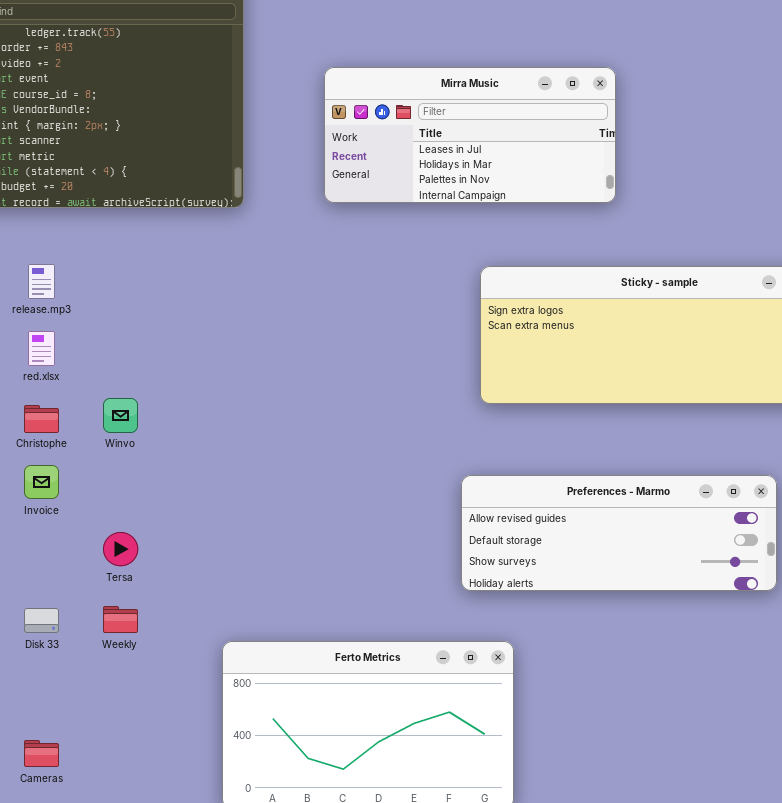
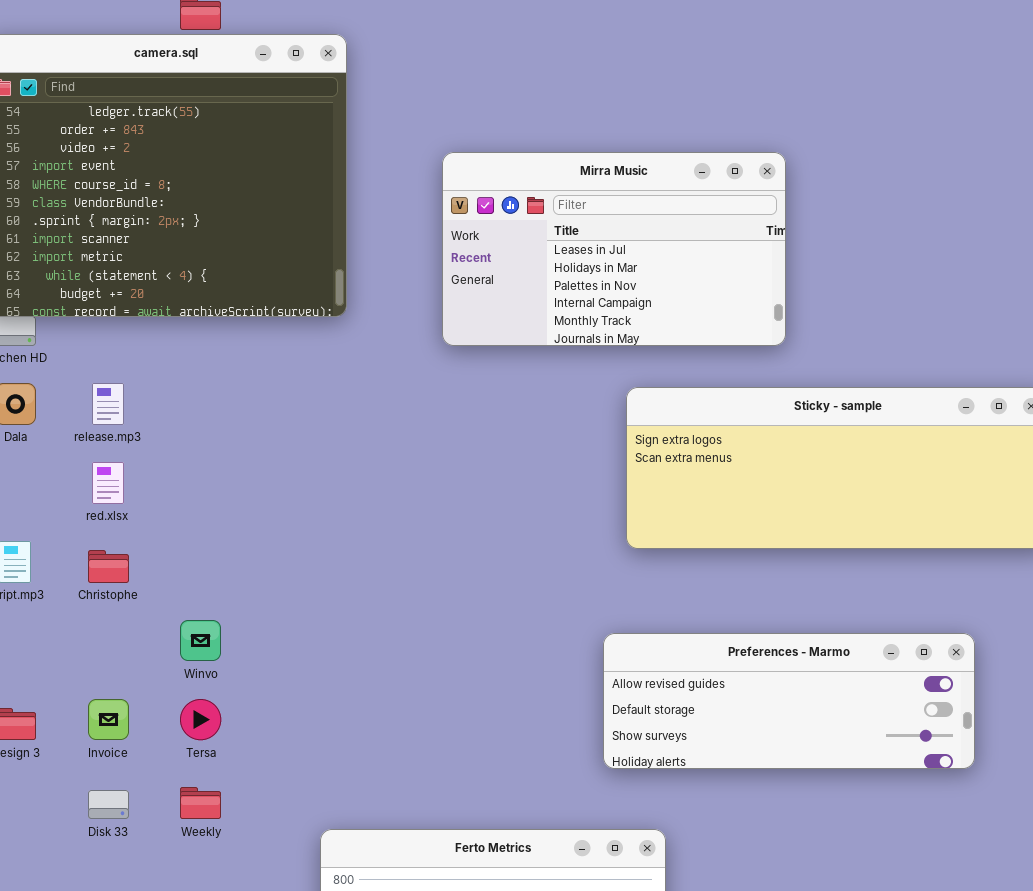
Mirra Music: [324,67,616,203] -> [442,152,786,346], resized
Winvo: [103,398,138,433] -> [180,620,221,661], moved
Invoice: [24,465,59,499] -> [88,699,129,740], moved

